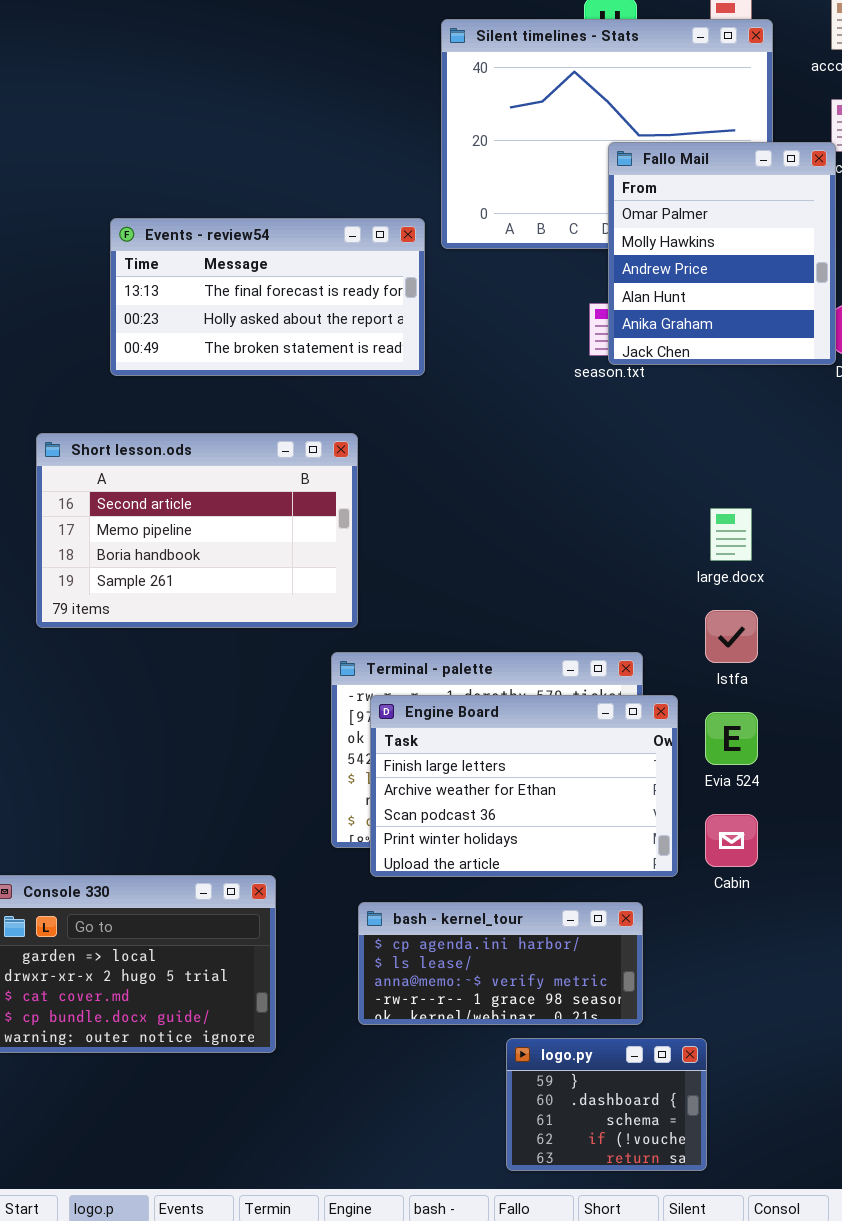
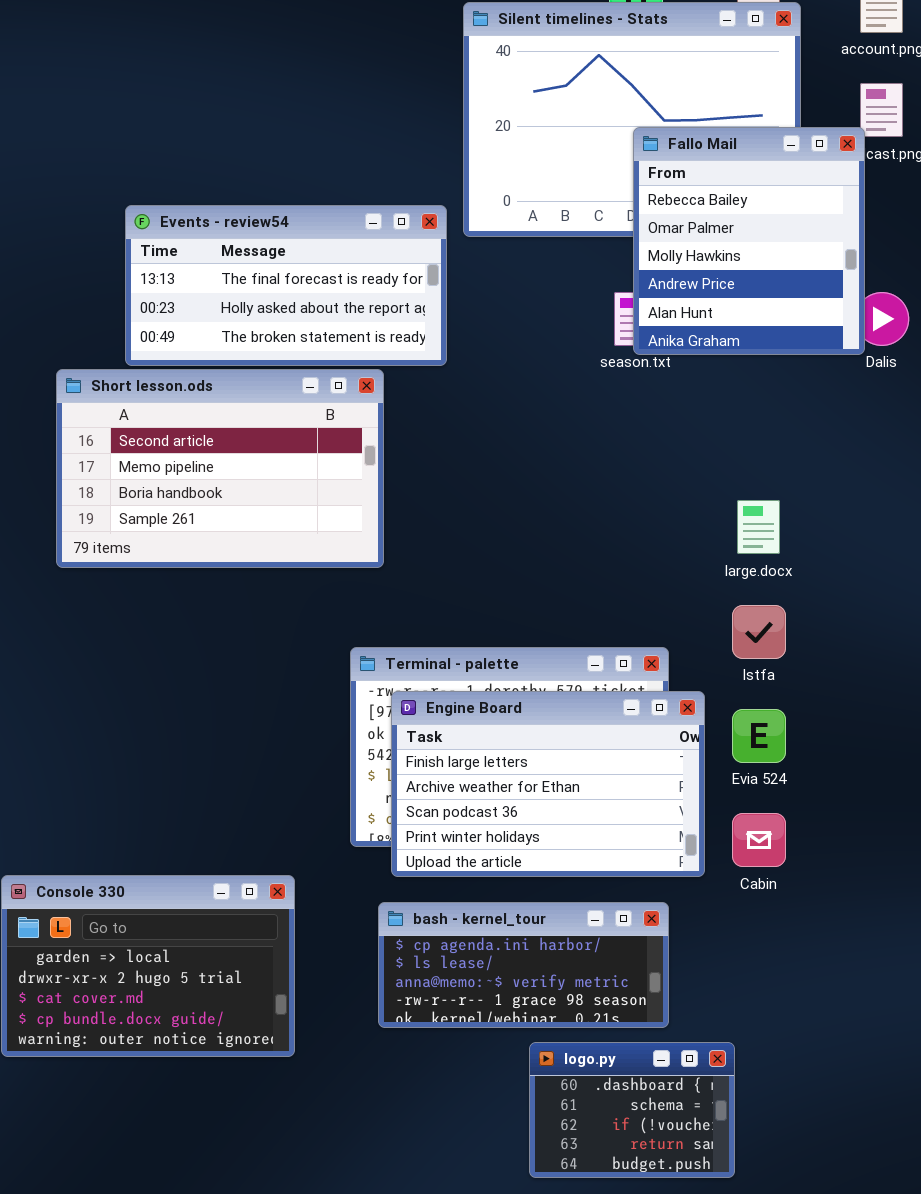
Fallo Mail: [608,142,836,365] -> [633,127,865,355], scrolled up 1 row
Short lesson.ods: [36,433,358,628] -> [56,369,384,568], moved
logo.py: [506,1038,707,1171] -> [529,1042,735,1178], scrolled down 1 row

